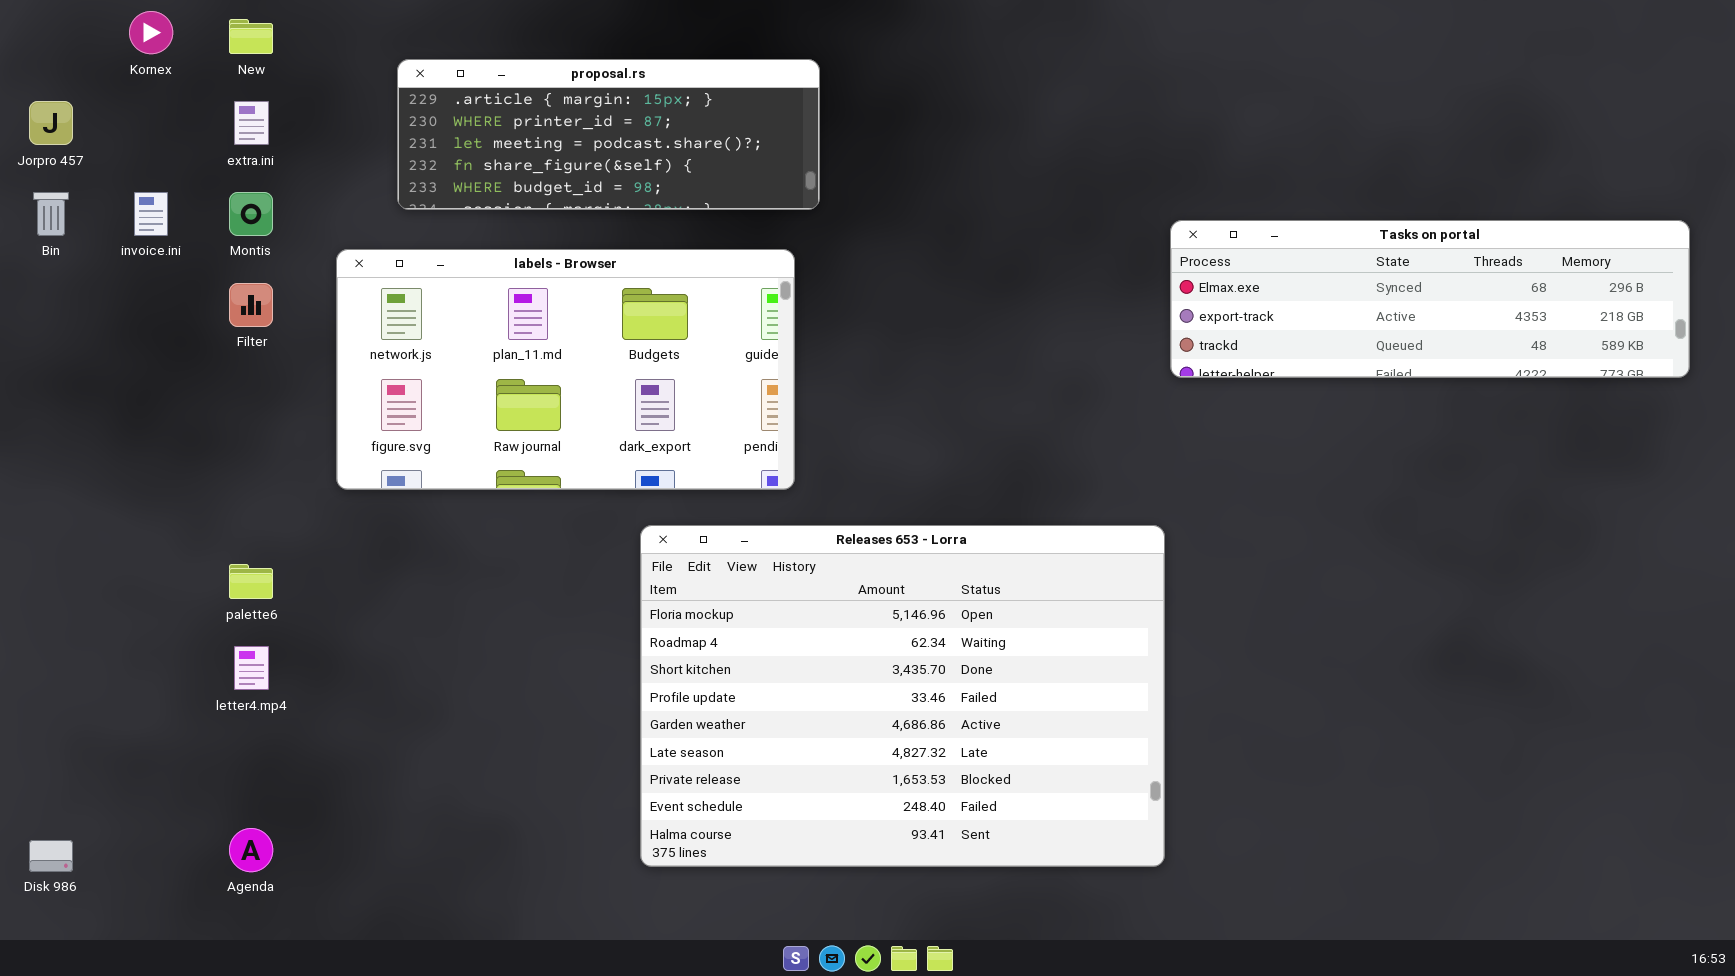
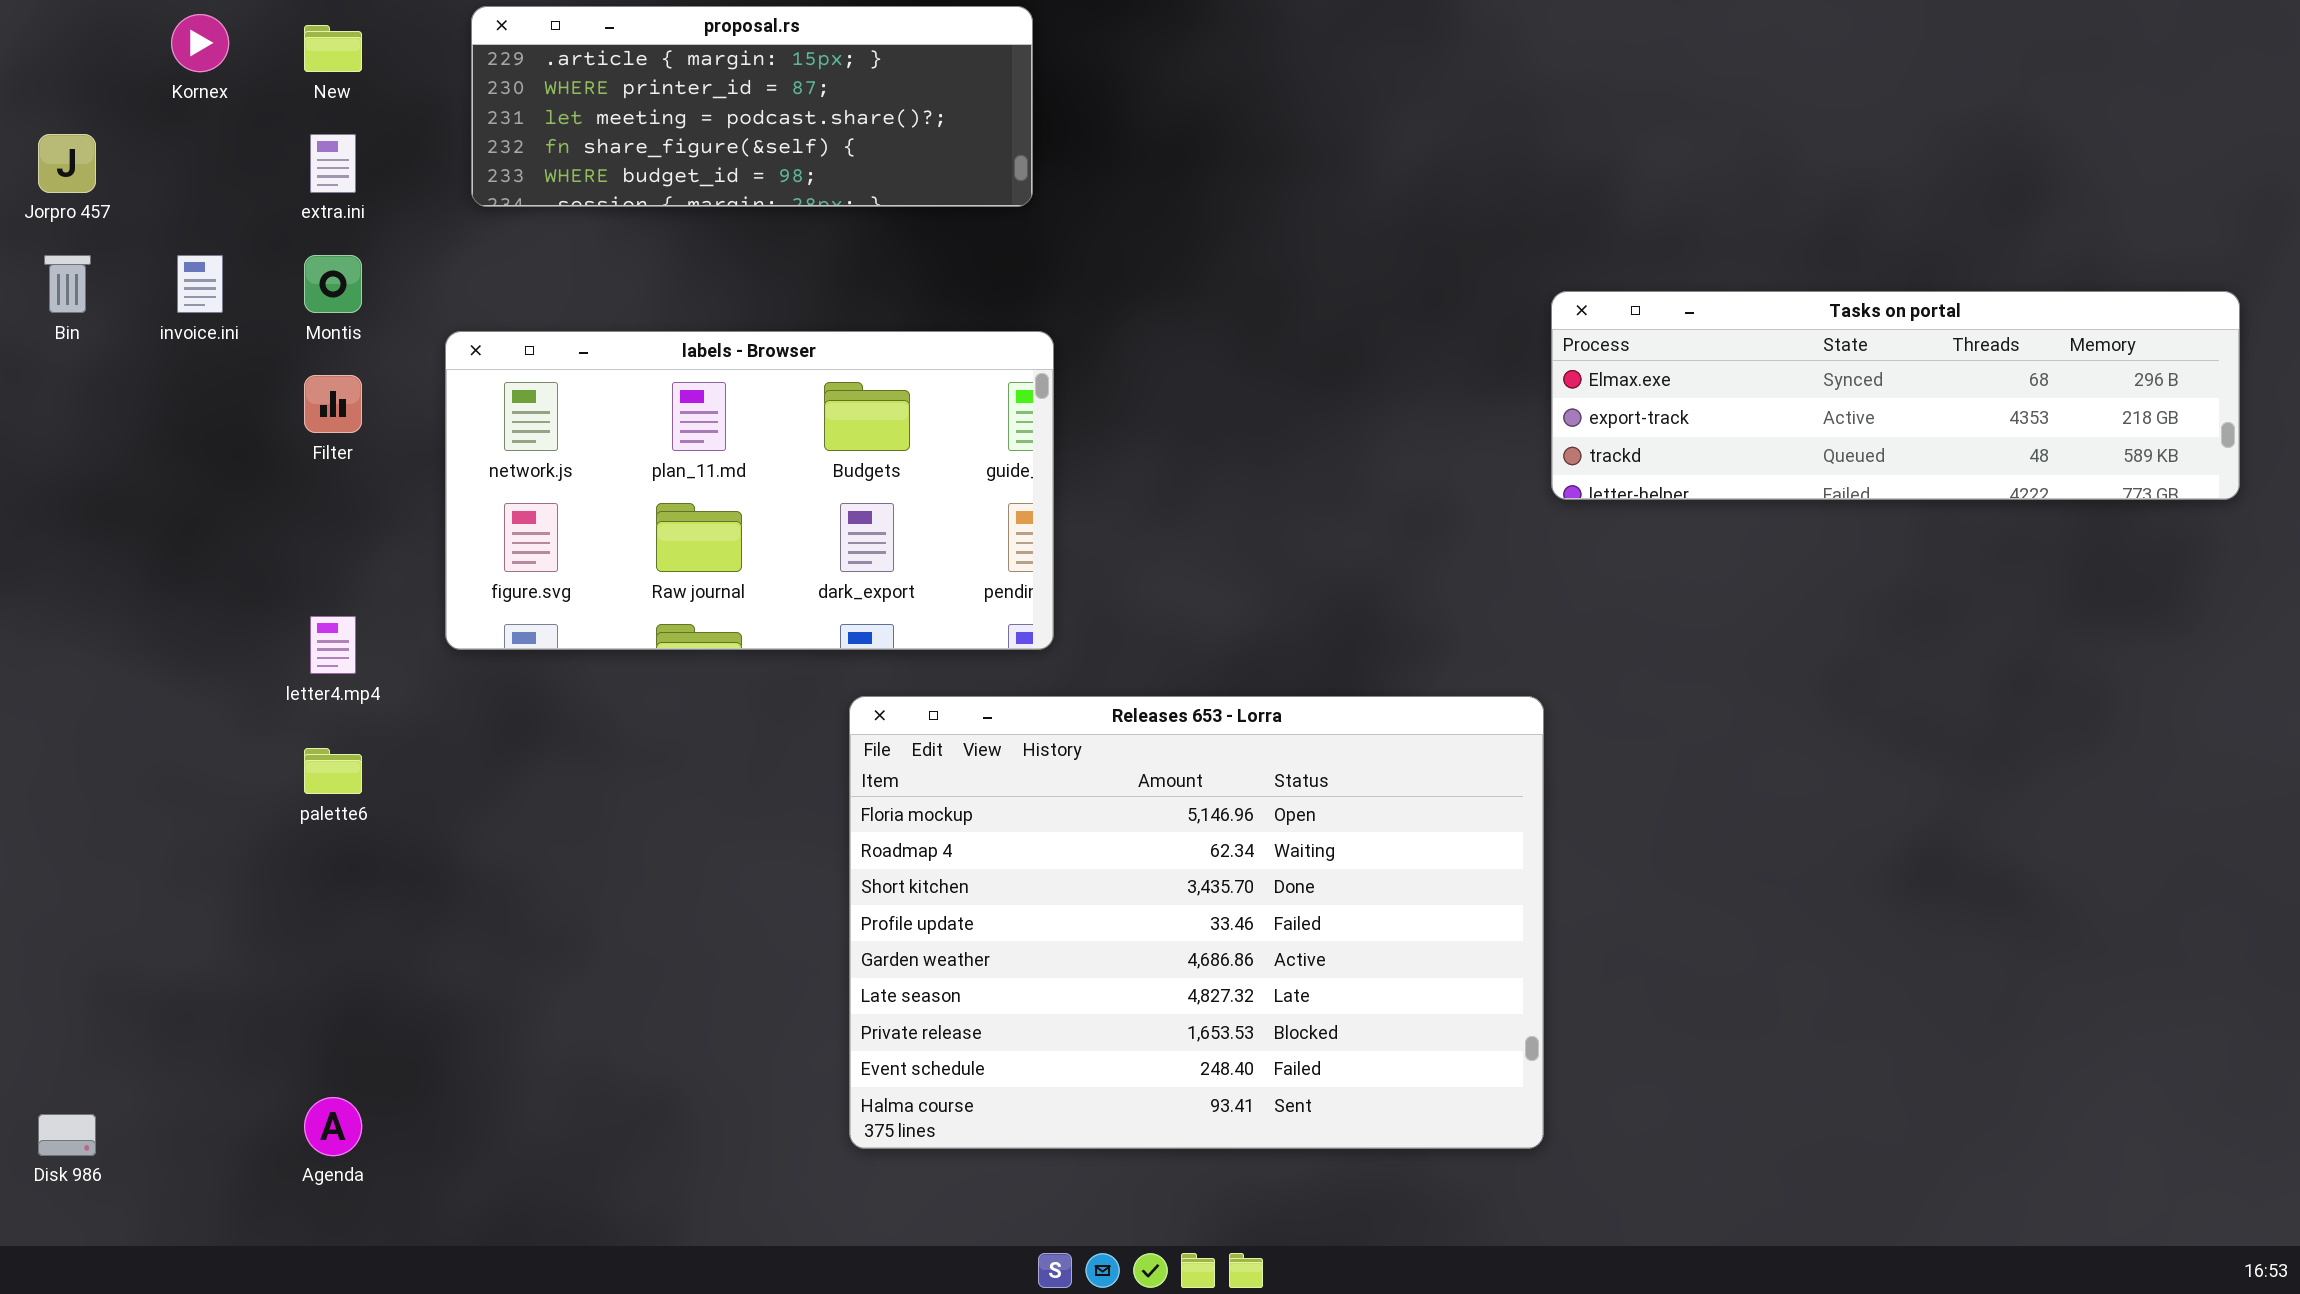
proposal.rs: [397,59,820,210] -> [471,6,1033,207], moved
letter4.mp4: [234,646,269,690] -> [310,616,356,674], moved

